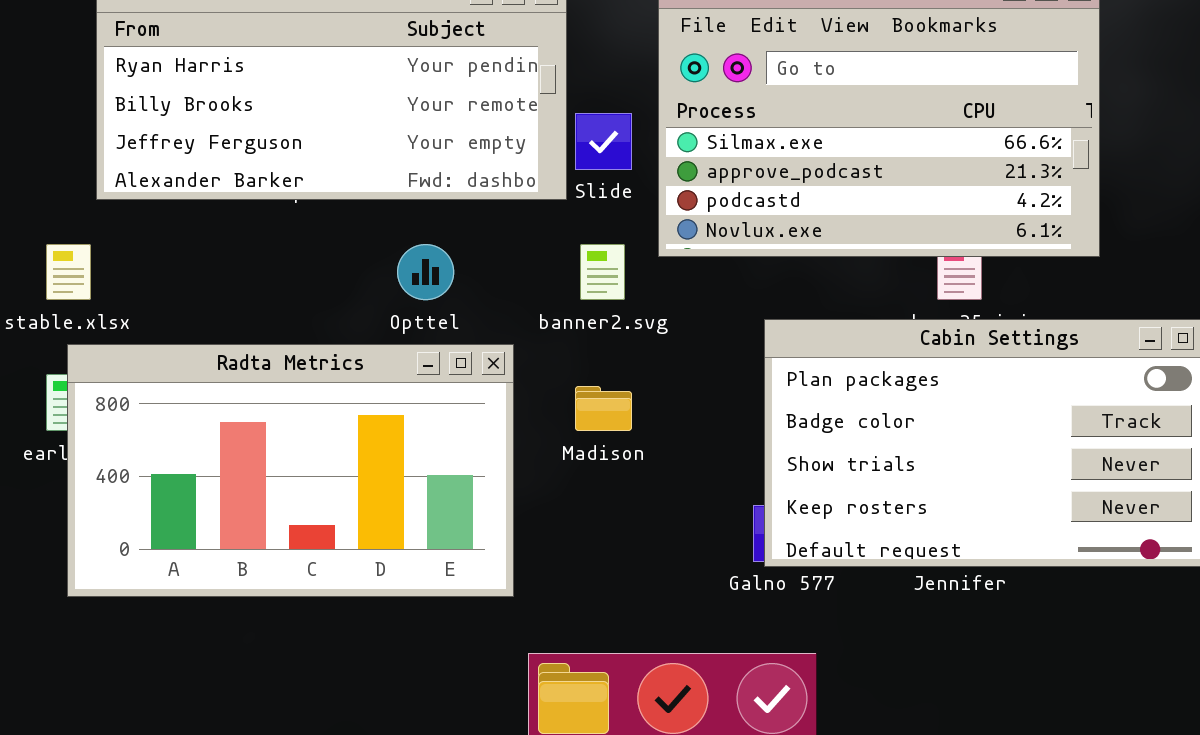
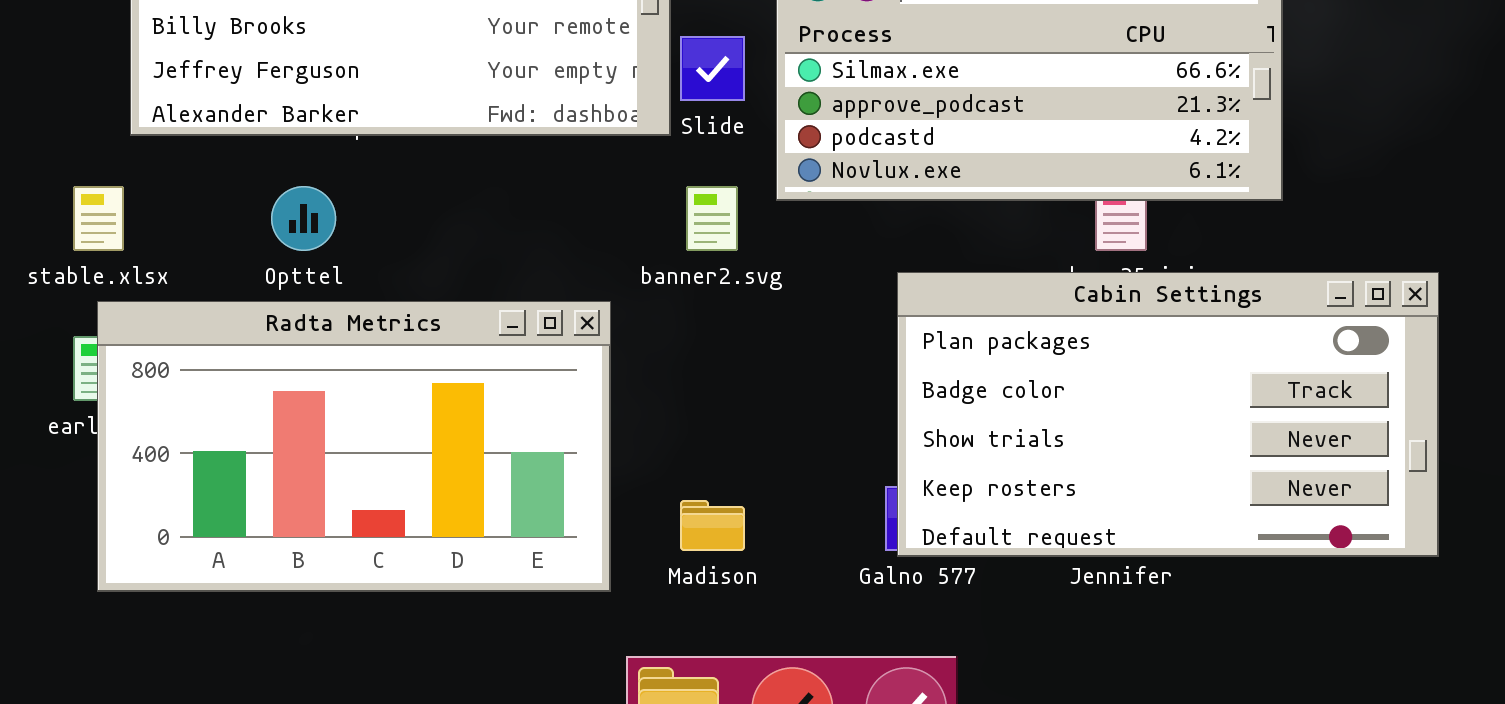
Opttel: [397,244,454,300] -> [271,186,336,251], moved
Madison: [575,386,632,431] -> [680,500,745,551], moved

